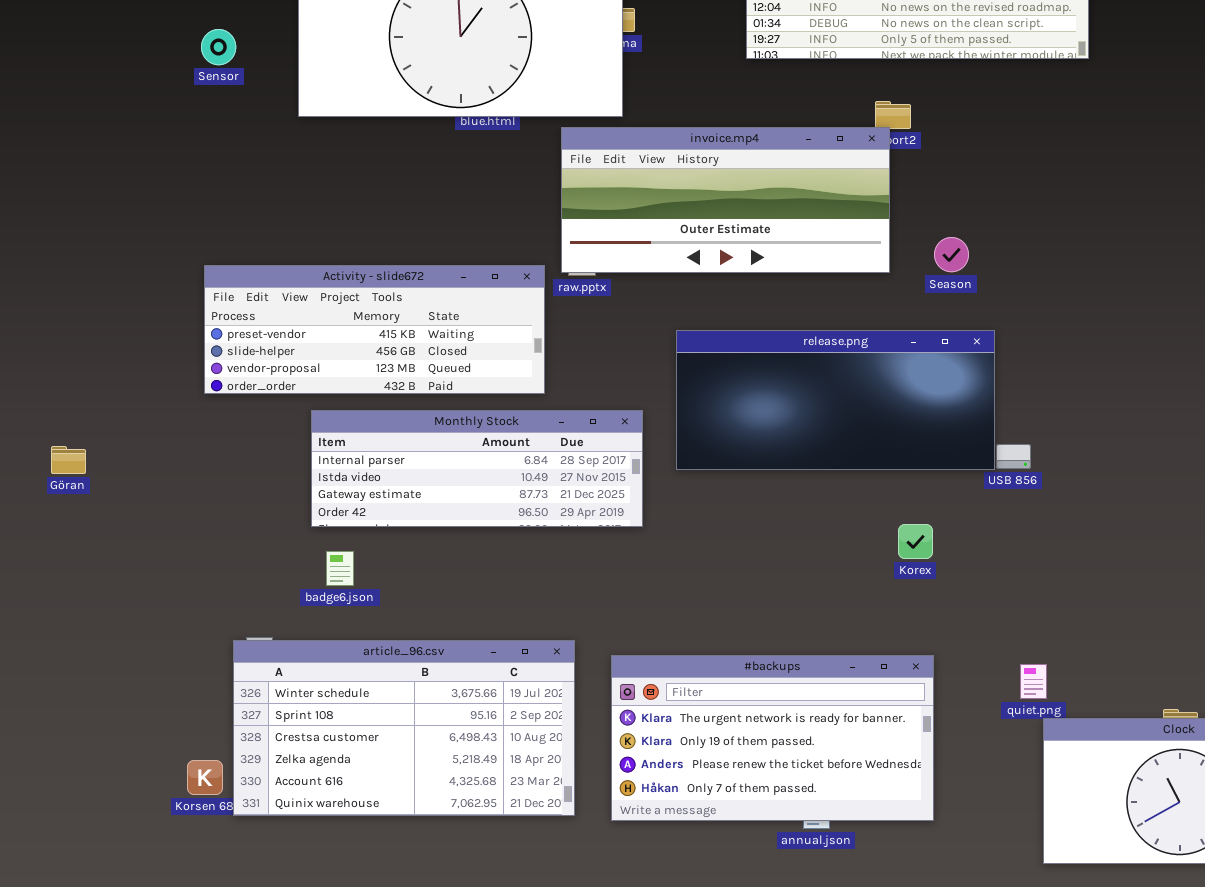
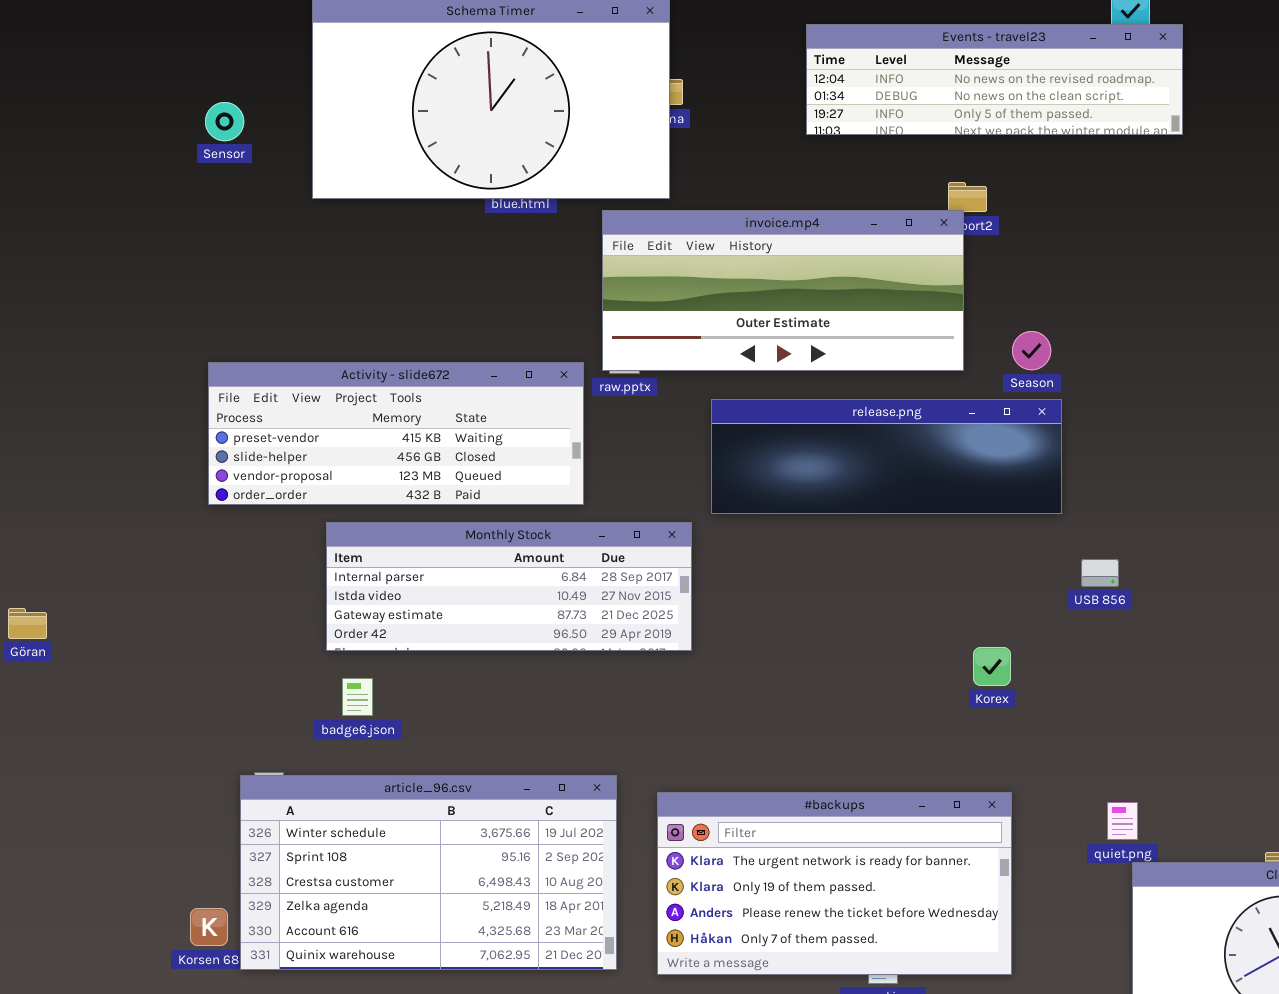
release.png: [676,330,995,470] -> [711,399,1062,514], moved, resized
Göran: [51,446,86,474] -> [8,608,47,639], moved

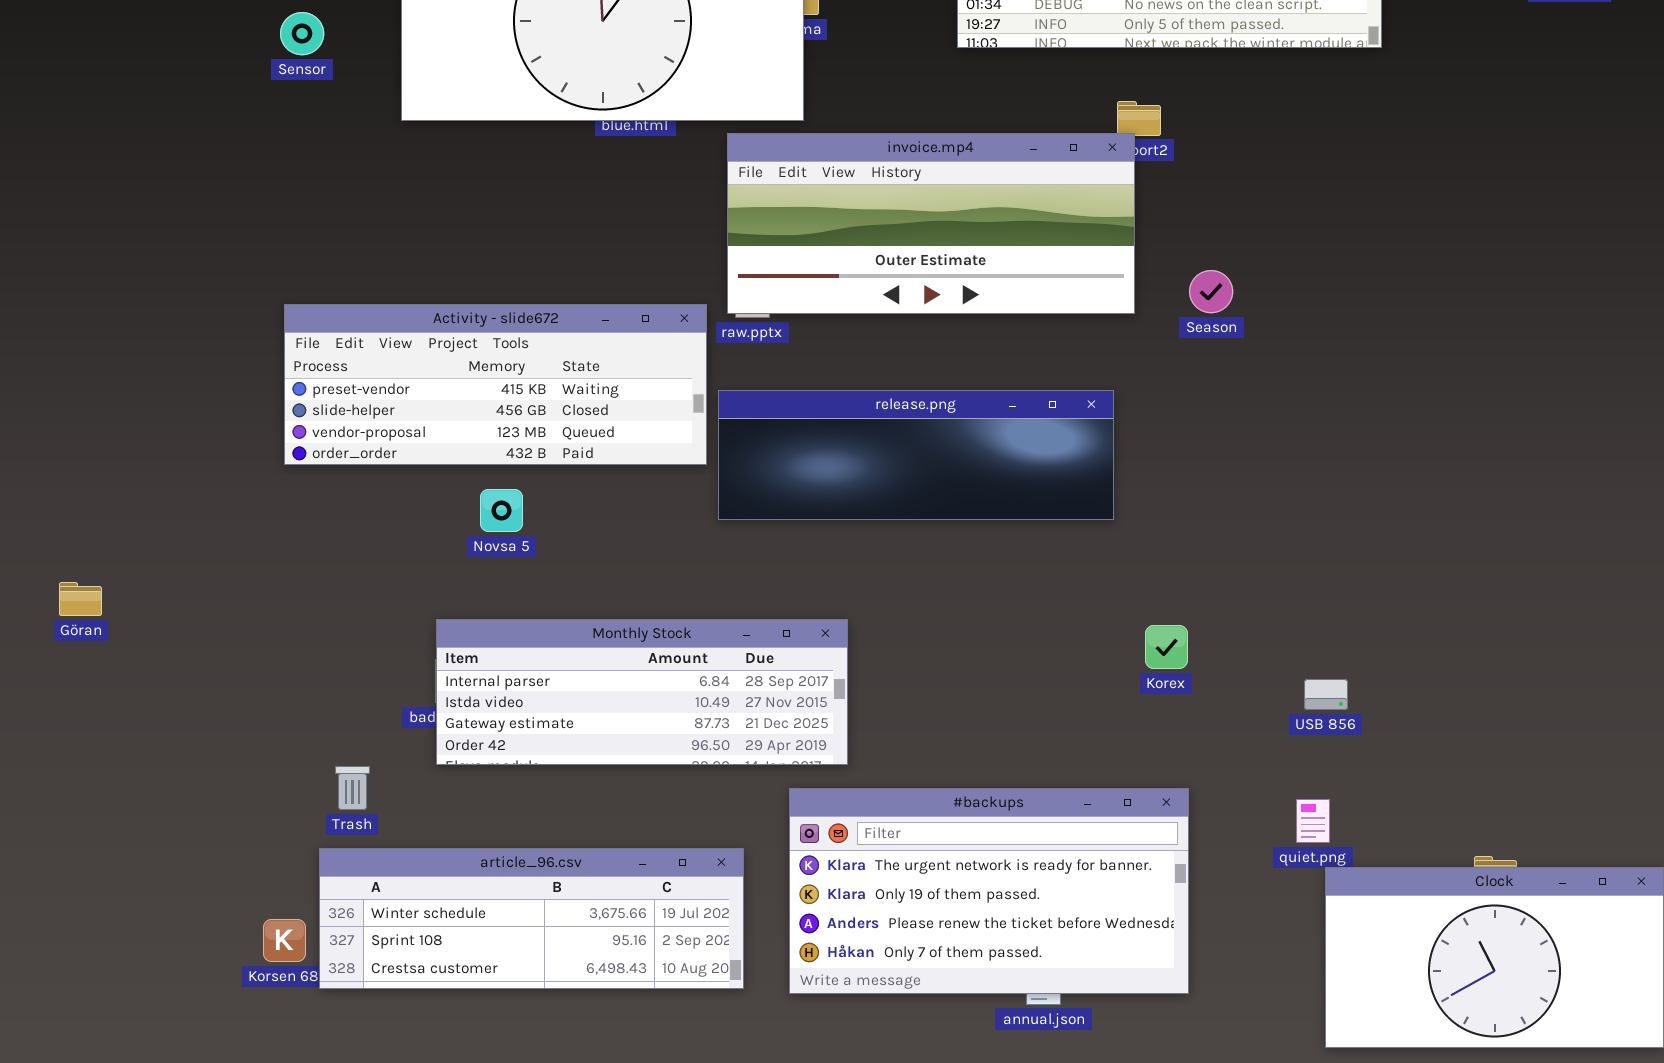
release.png: [711,399,1062,514] -> [718,390,1114,520], moved
Monthly Stock: [326,522,692,651] -> [436,619,848,765], moved
USB 856: [1081,559,1119,587] -> [1304,679,1348,710], moved
article_96.csv: [240,775,617,970] -> [319,848,744,989], resized

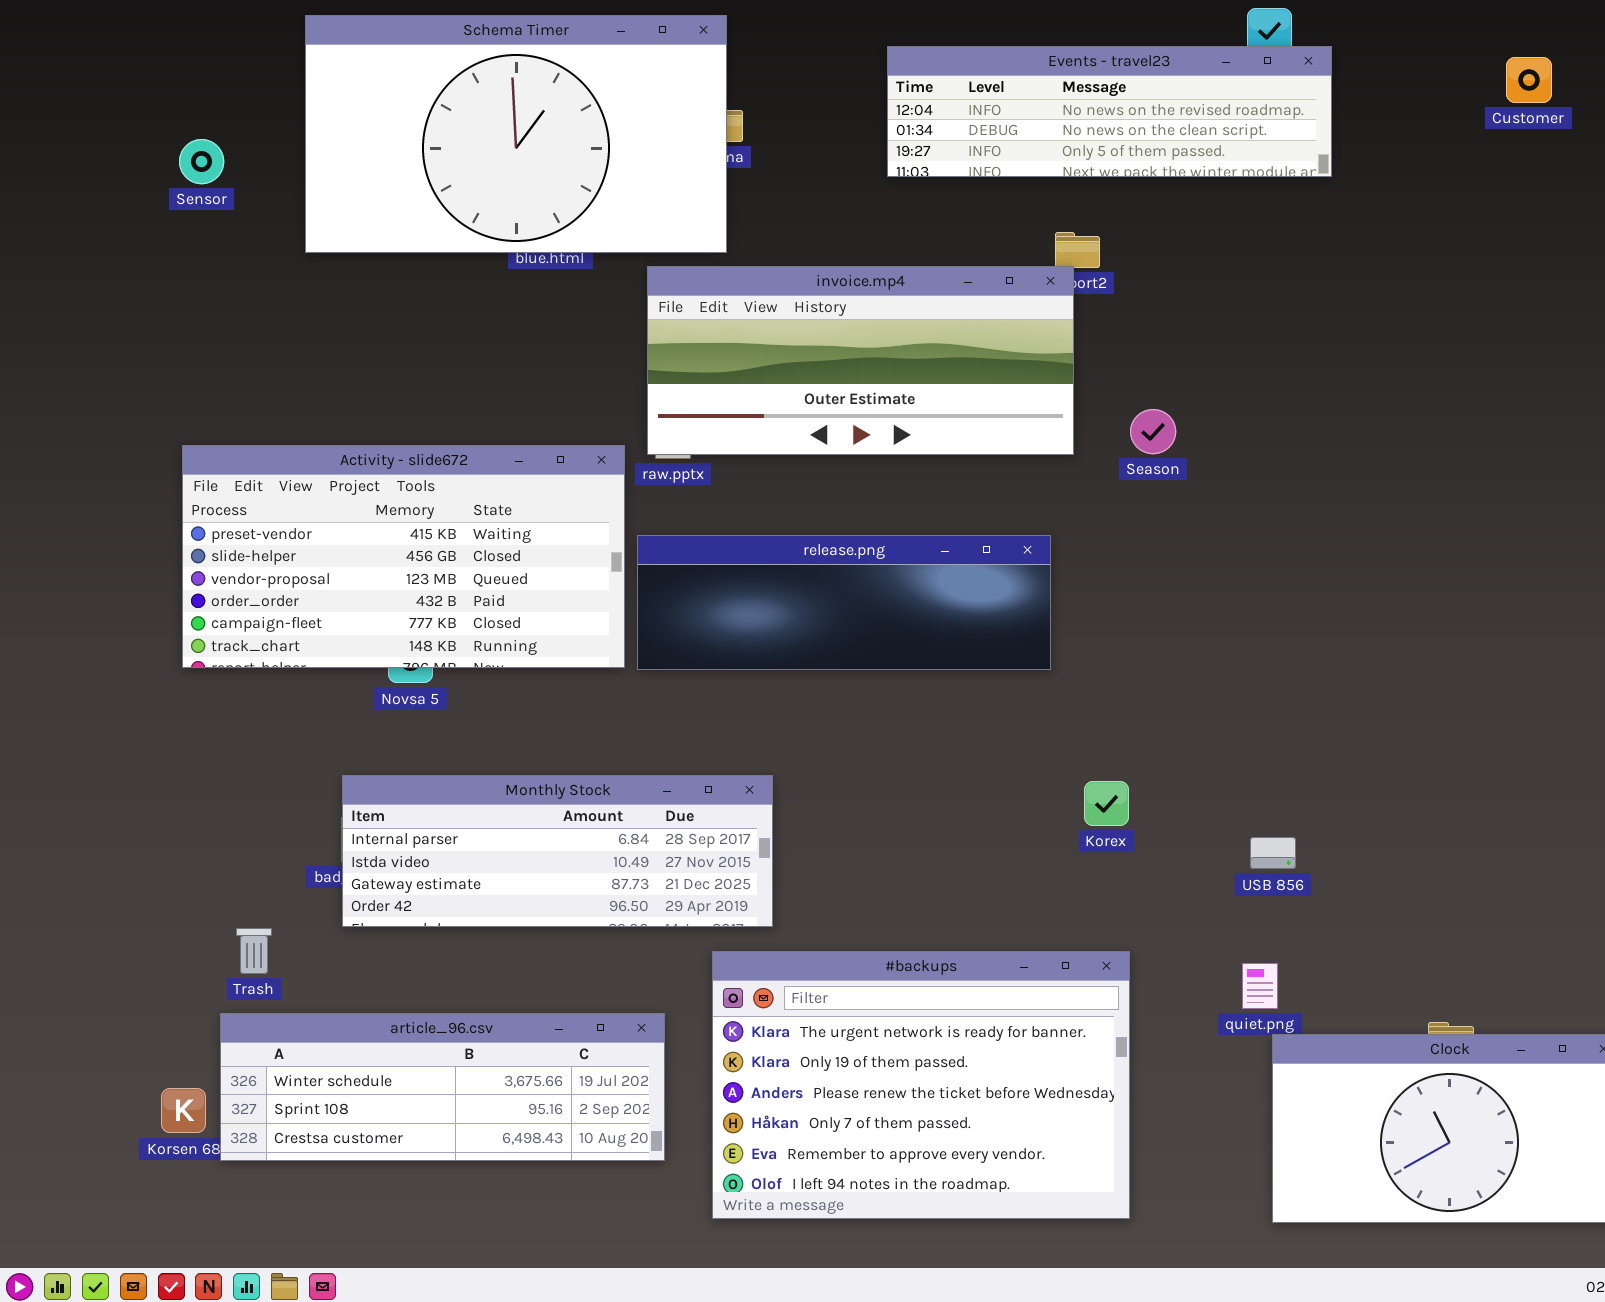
Activity - slide672: [284,304,707,465] -> [182,445,625,668], resized
#backups: [789,788,1189,994] -> [712,951,1130,1219], resized

